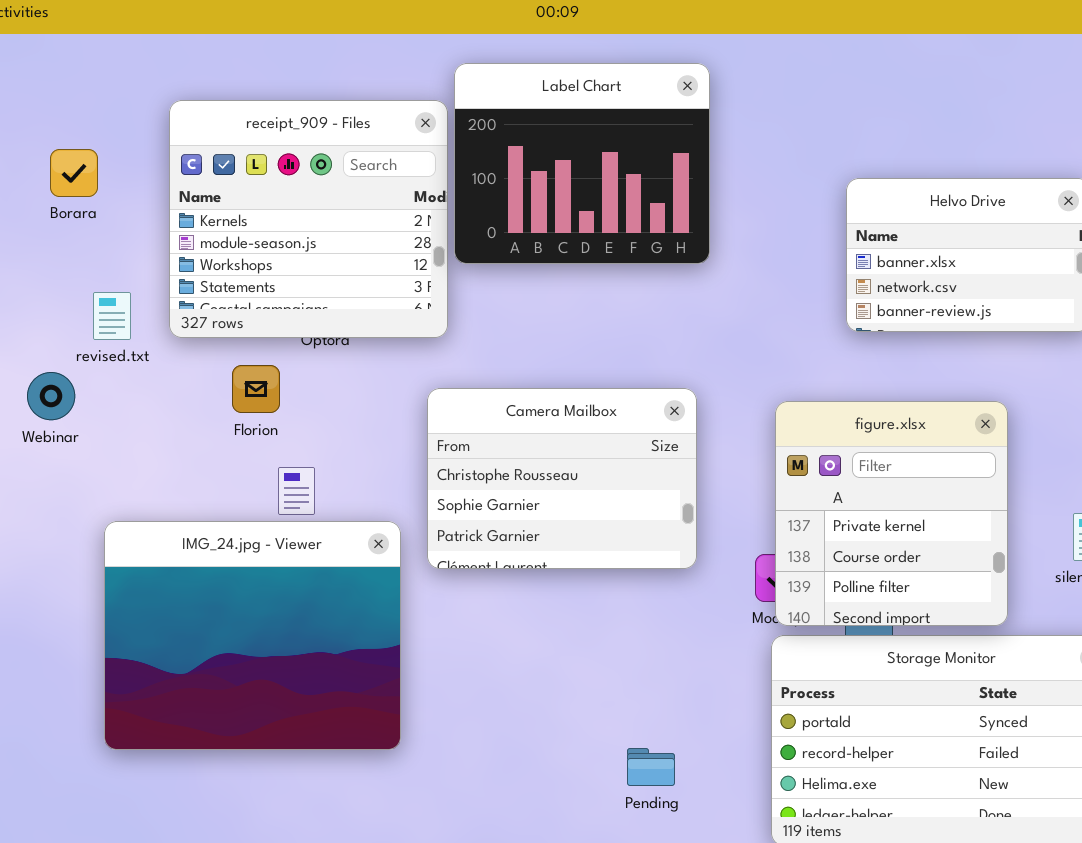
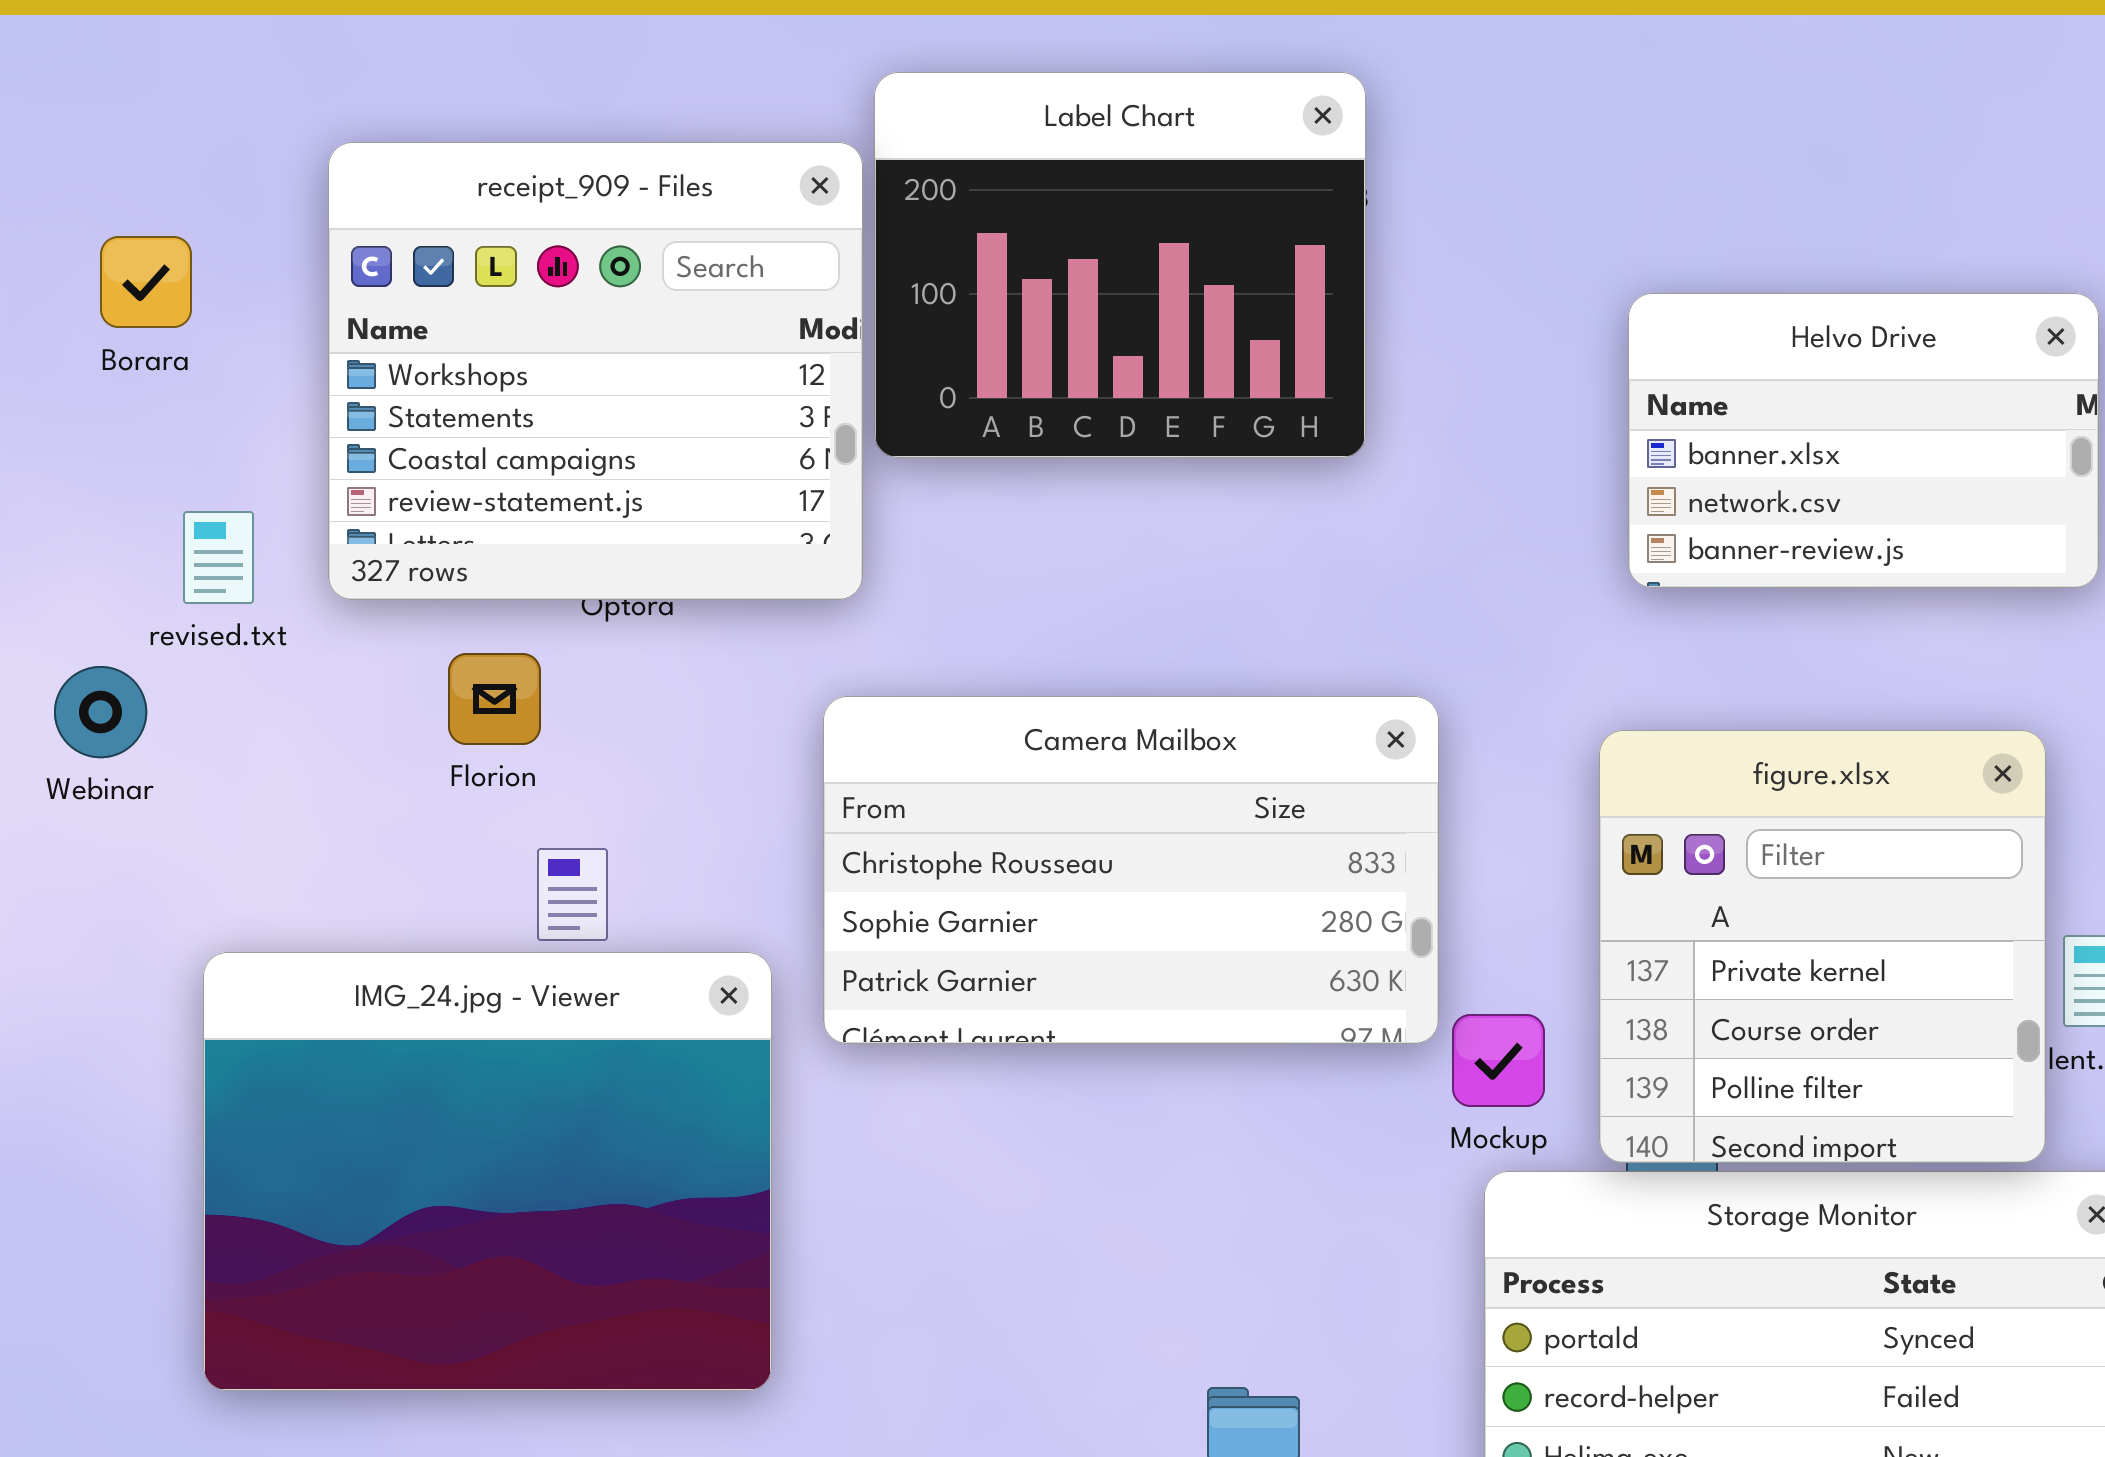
receipt_909 - Files: [169,100,448,338] -> [328,142,863,600], scrolled down 2 rows
Camera Mailbox: [427,388,697,569] -> [823,696,1439,1044], resized
figure.xlsx: [775,401,1008,626] -> [1599,730,2046,1163], moved

